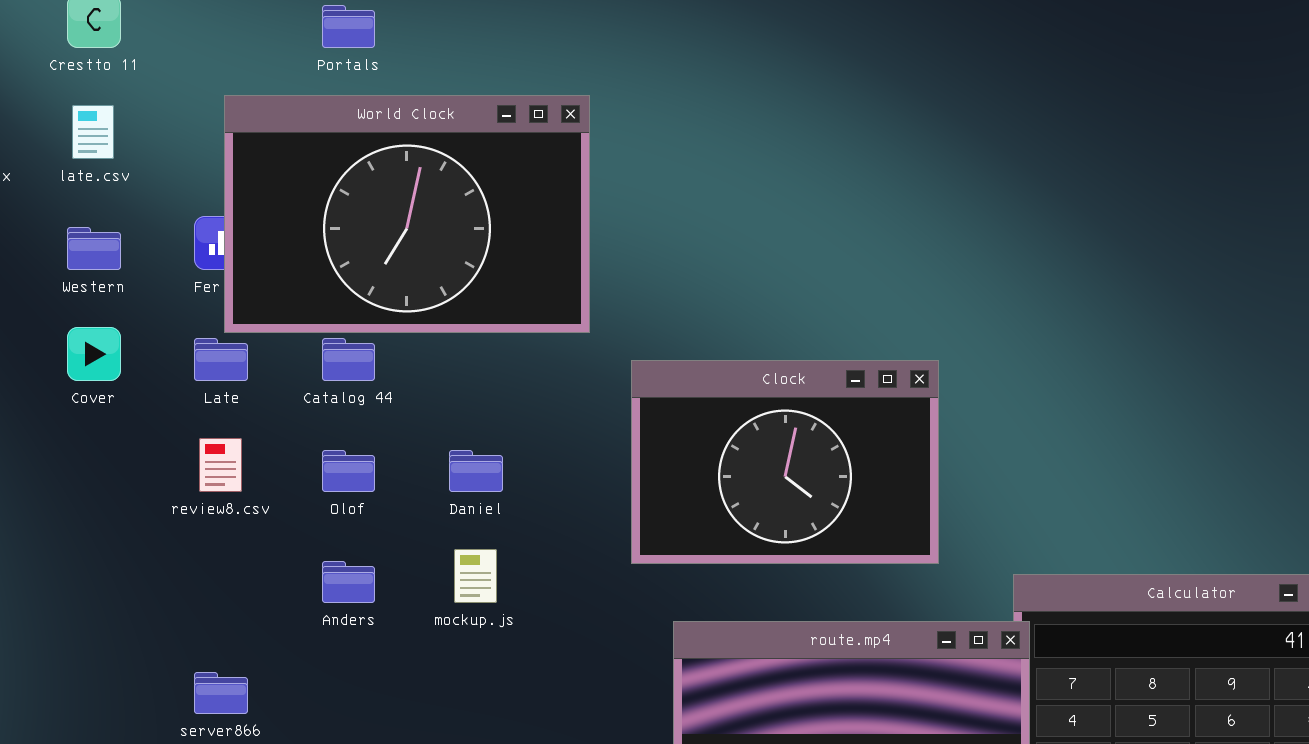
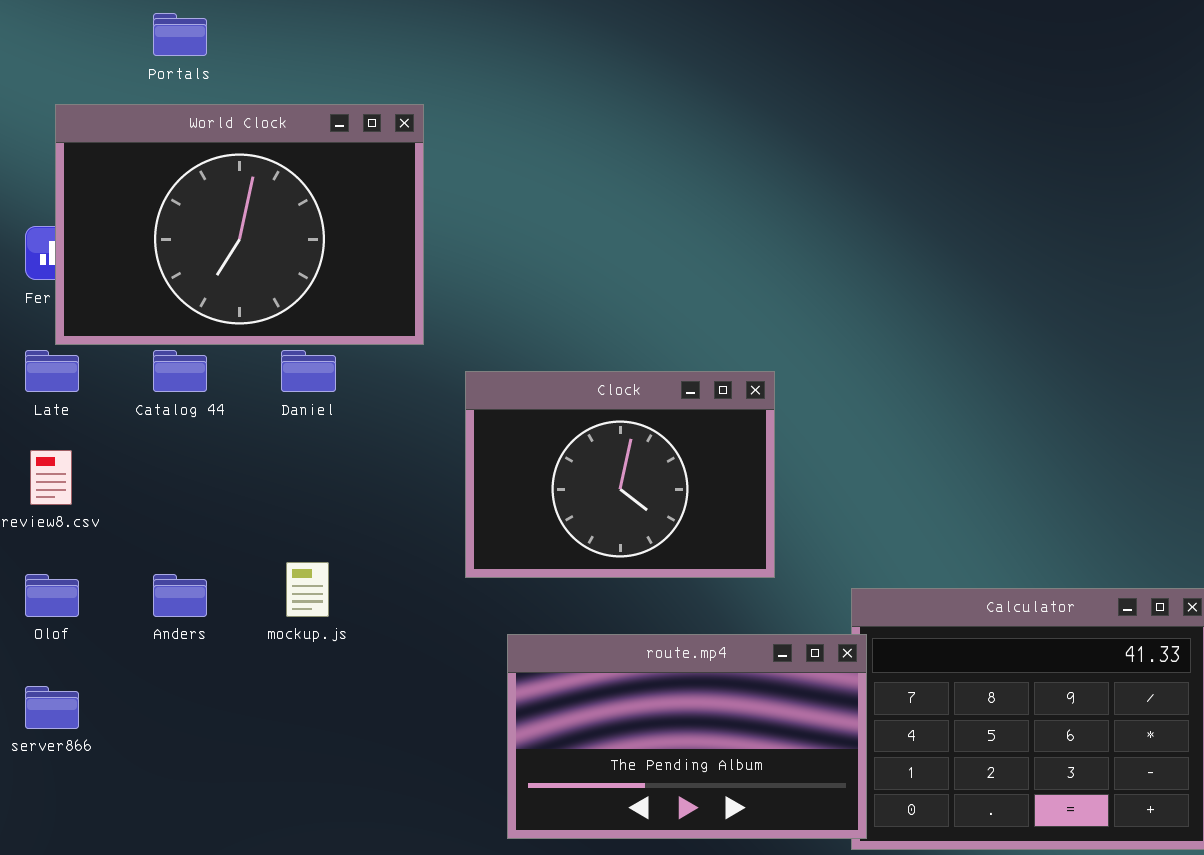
Olof: [322,450,375,492] -> [25,574,79,617], moved
Daniel: [449,450,503,492] -> [281,350,336,392], moved

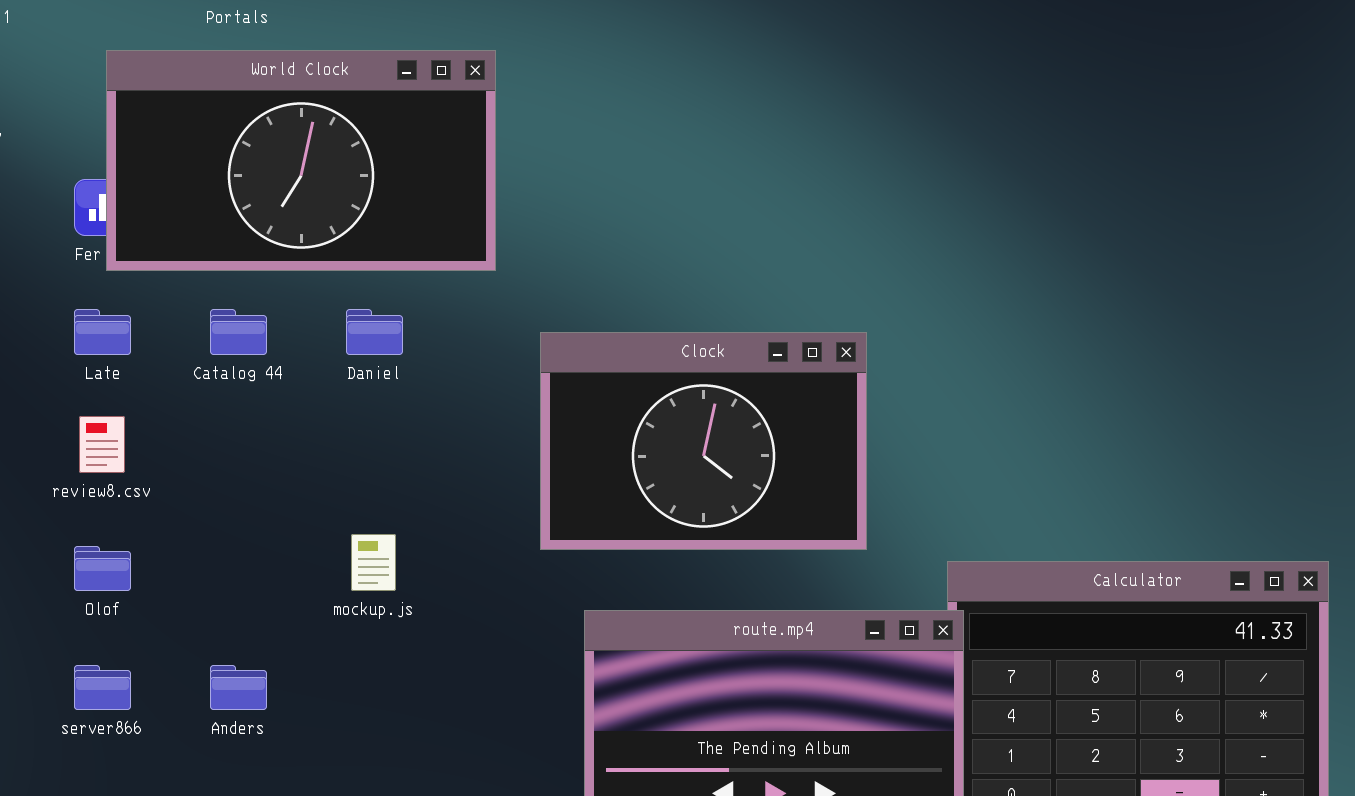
World Clock: [55,104,424,345] -> [106,50,496,271], resized
Anders: [153,574,207,617] -> [210,665,267,710], moved

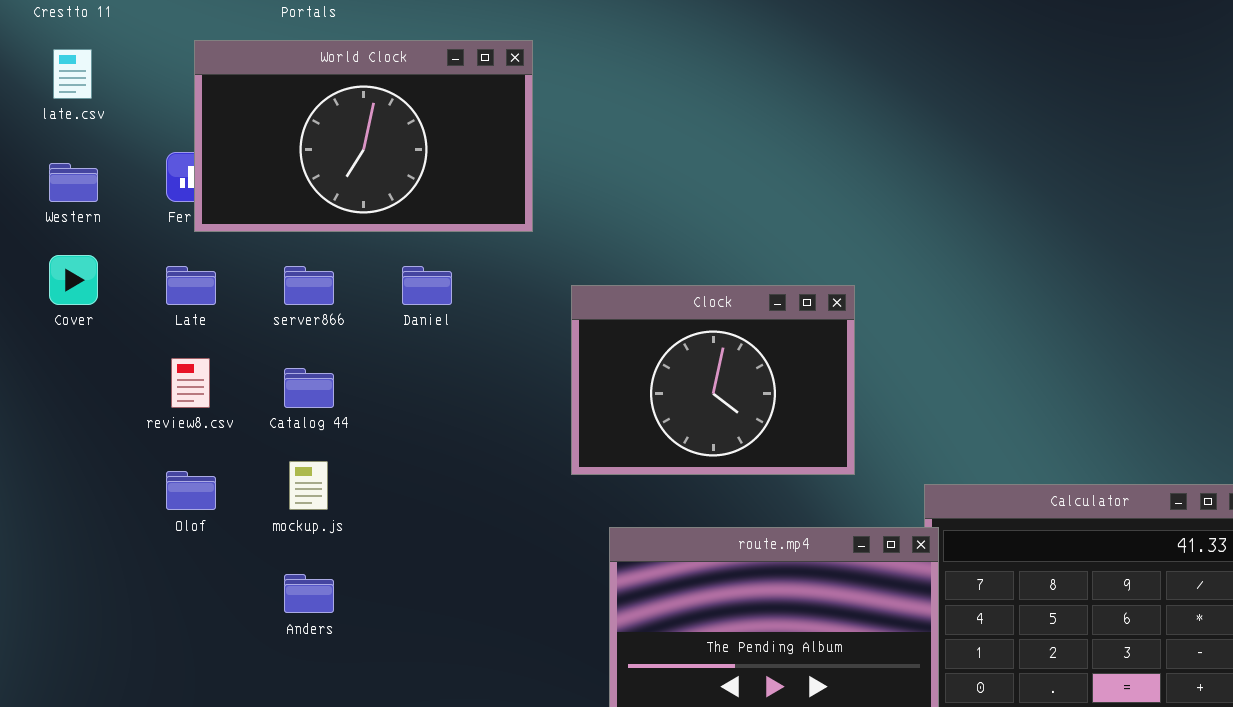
Catalog 44: [210,309,267,355] -> [284,368,334,408], moved
mockup.js: [351,534,396,591] -> [289,461,328,510], moved
server866: [74,665,131,710] -> [284,266,334,305], moved

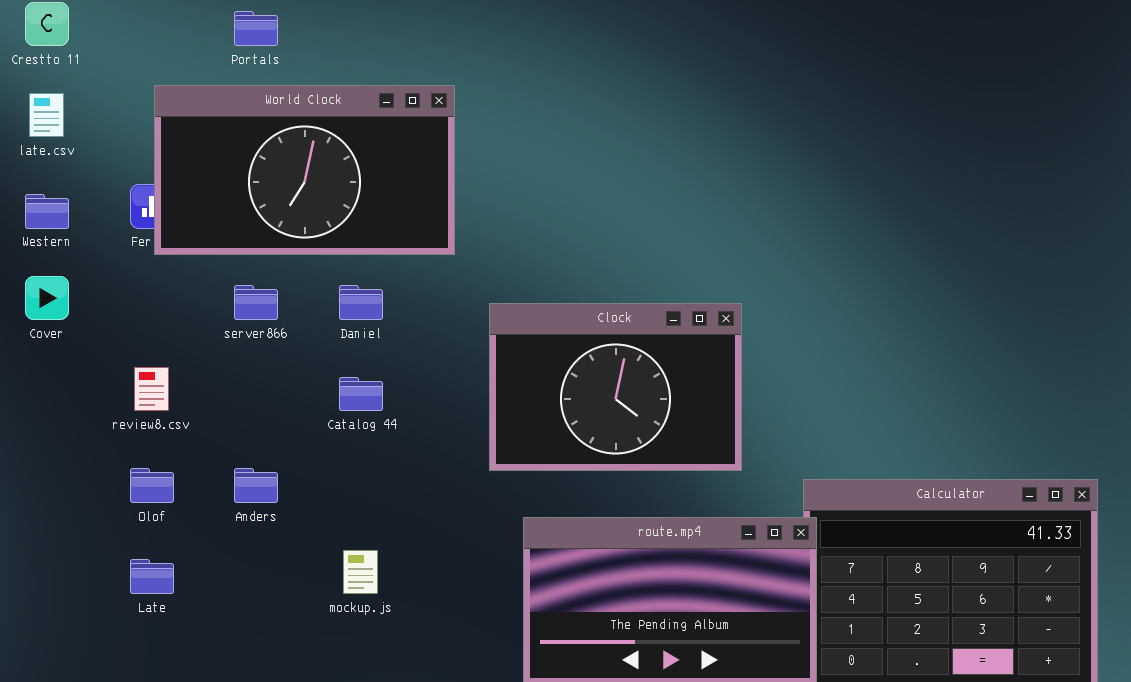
Late: [166,266,216,305] -> [130,559,174,594], moved
Catalog 44: [284,368,334,408] -> [339,377,383,411], moved
mockup.js: [289,461,328,510] -> [343,550,378,594], moved
Anders: [284,574,334,613] -> [234,468,278,503], moved

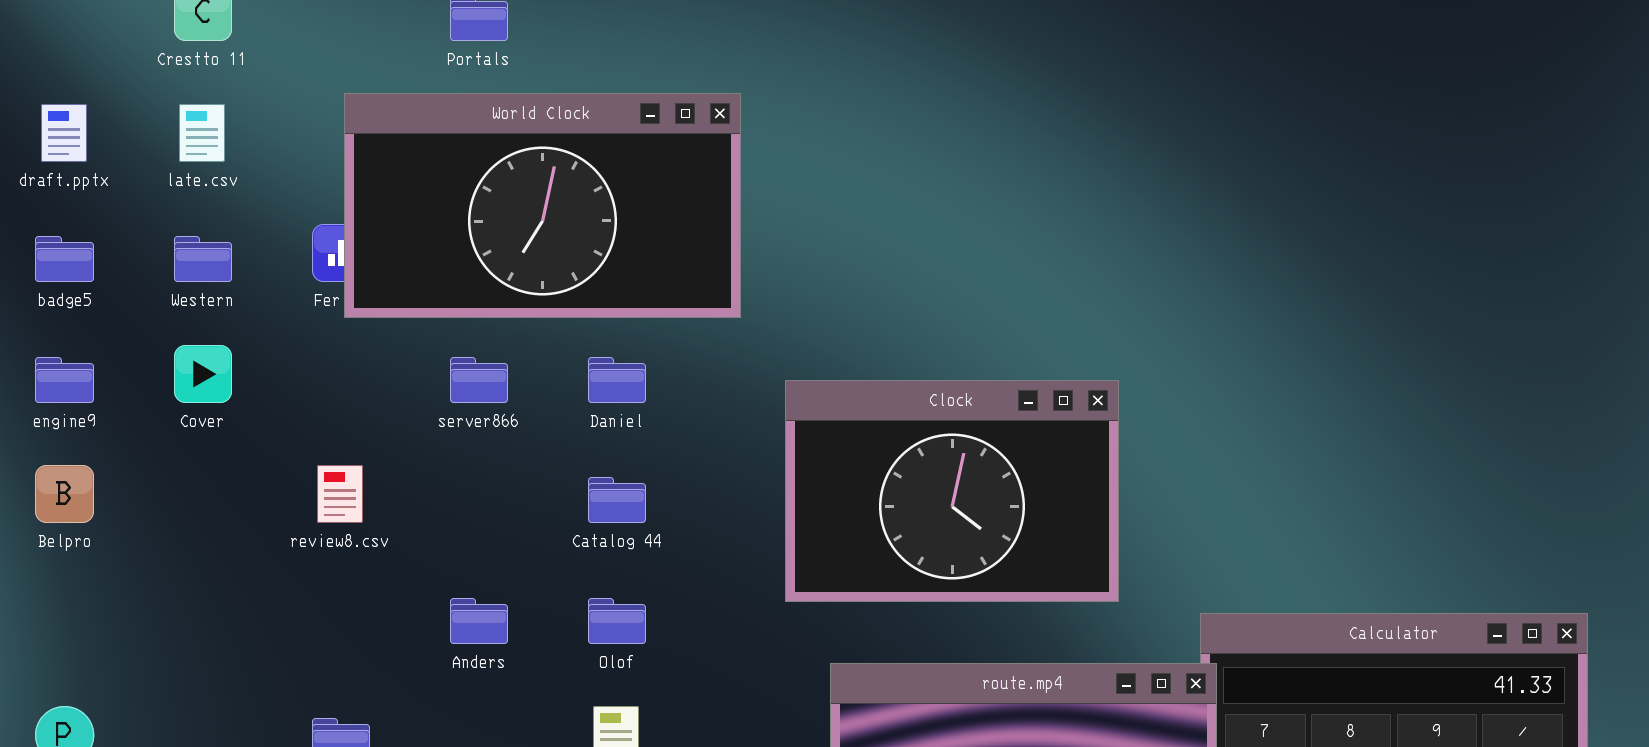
Olof: [130,468,174,503] -> [588,598,646,644], moved

